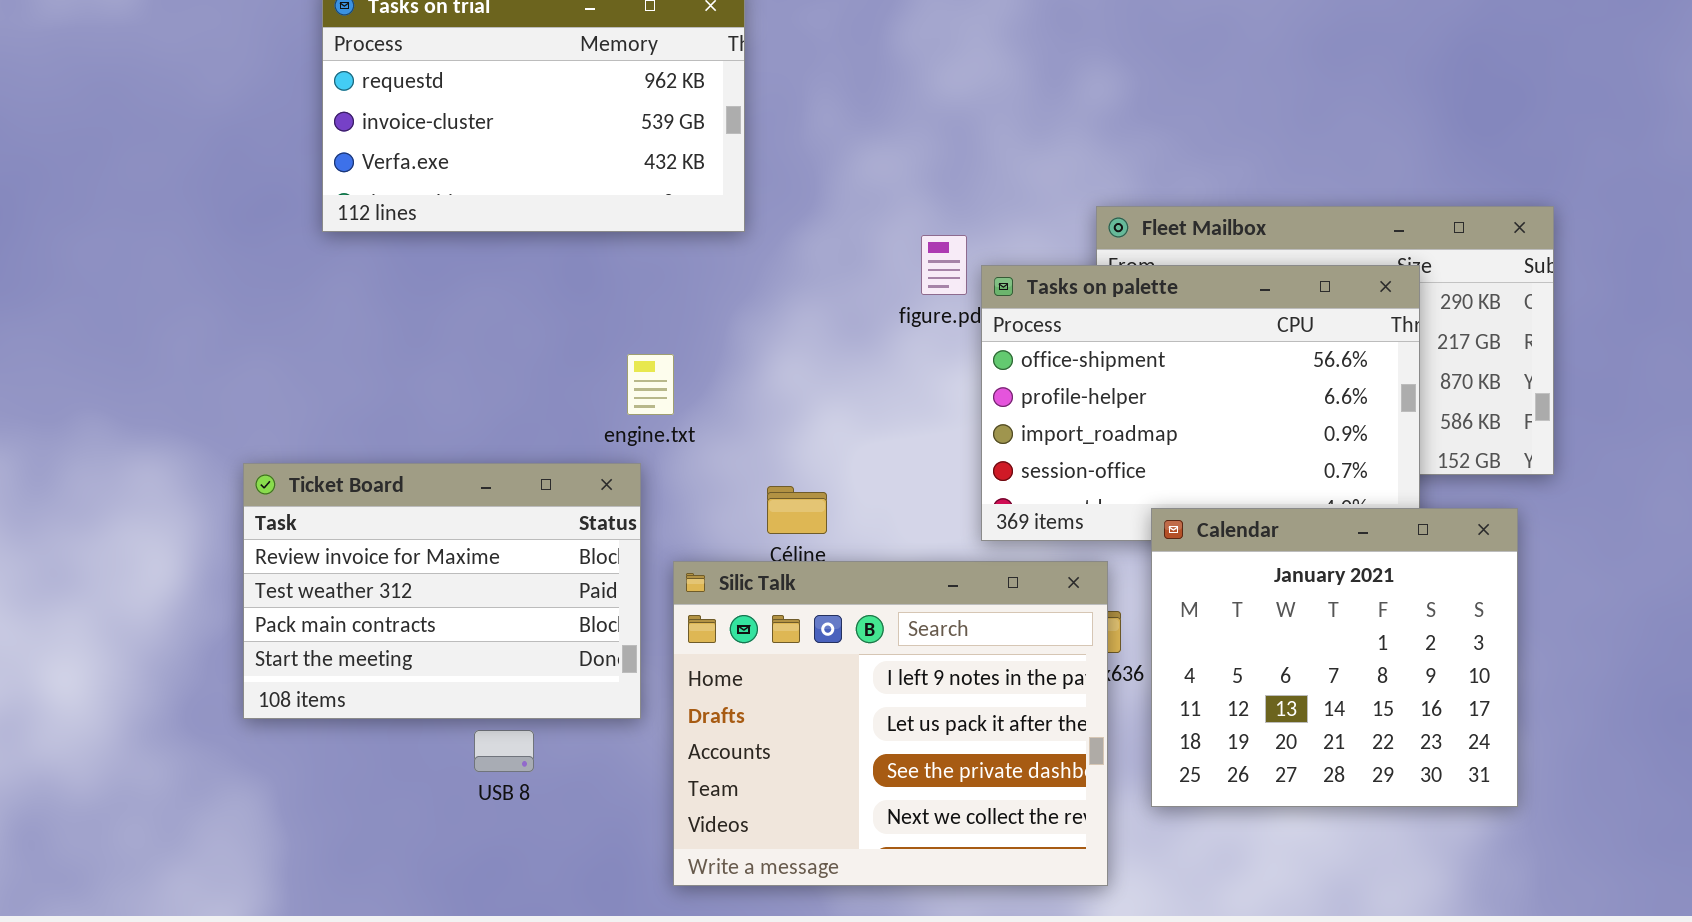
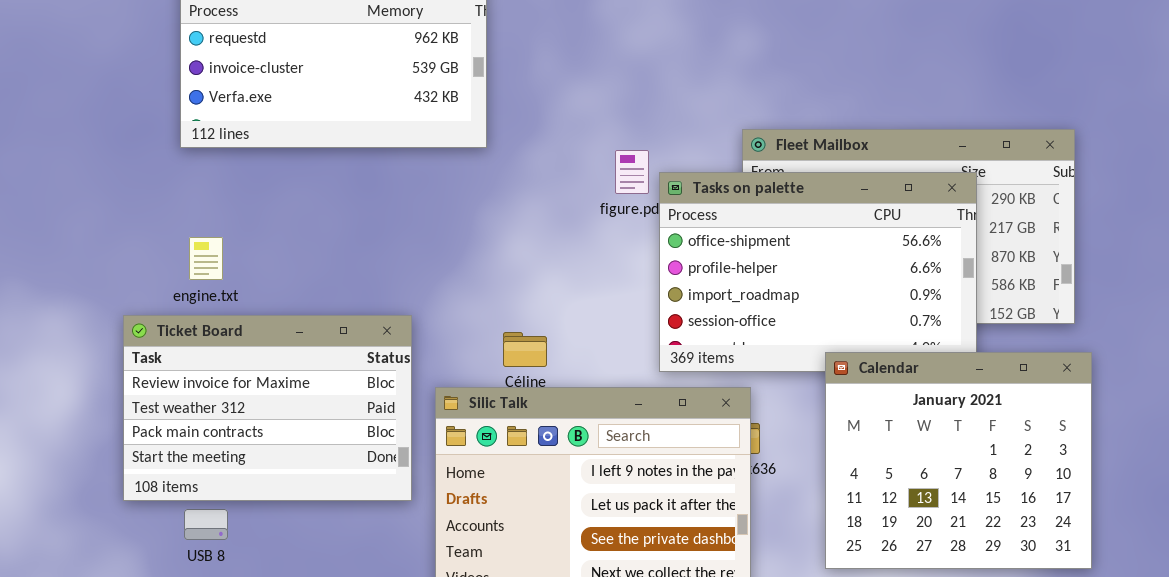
engine.txt: [627,354,674,415] -> [189,237,223,280], moved
Calendar: [1151,508,1518,807] -> [825,352,1092,569], moved
USB 8: [474,730,534,772] -> [184,509,228,540], moved

